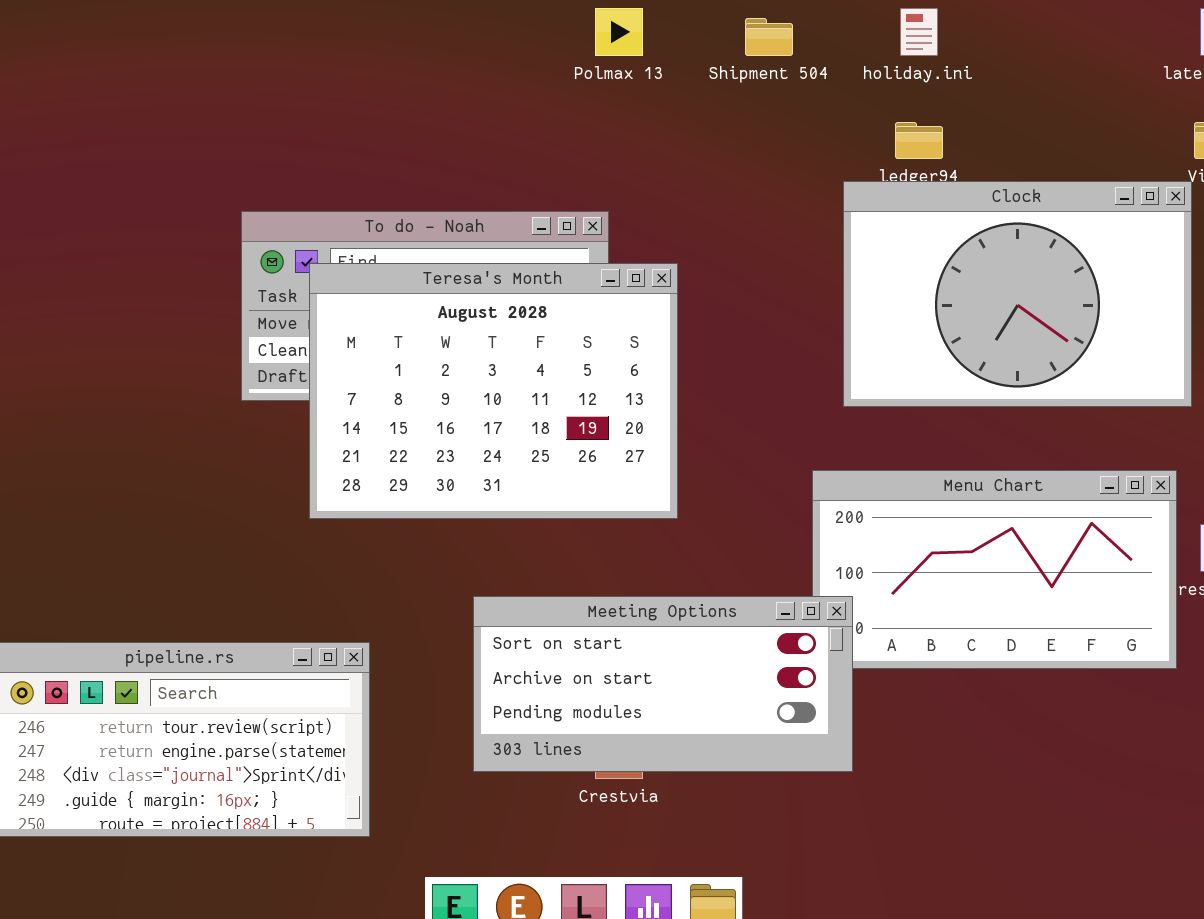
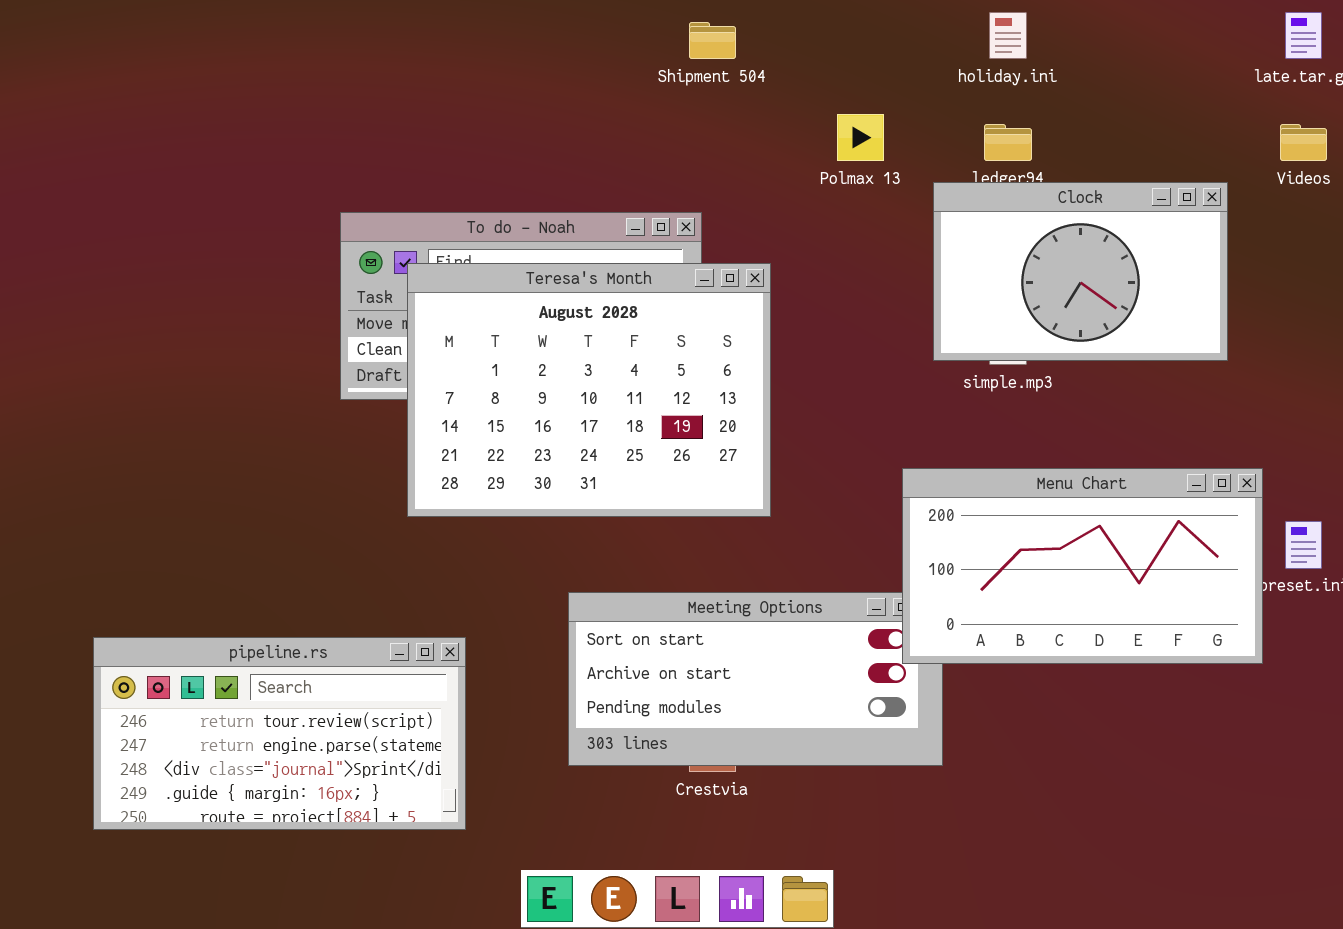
Polmax 13: [595,8,643,56] -> [837,114,884,161], moved
Shipment 504: [745,18,793,56] -> [689,22,736,59], moved
Clock: [843,181,1192,407] -> [933,182,1228,361], resized
Menu Chart: [812,470,1177,669] -> [902,468,1263,664], raised

